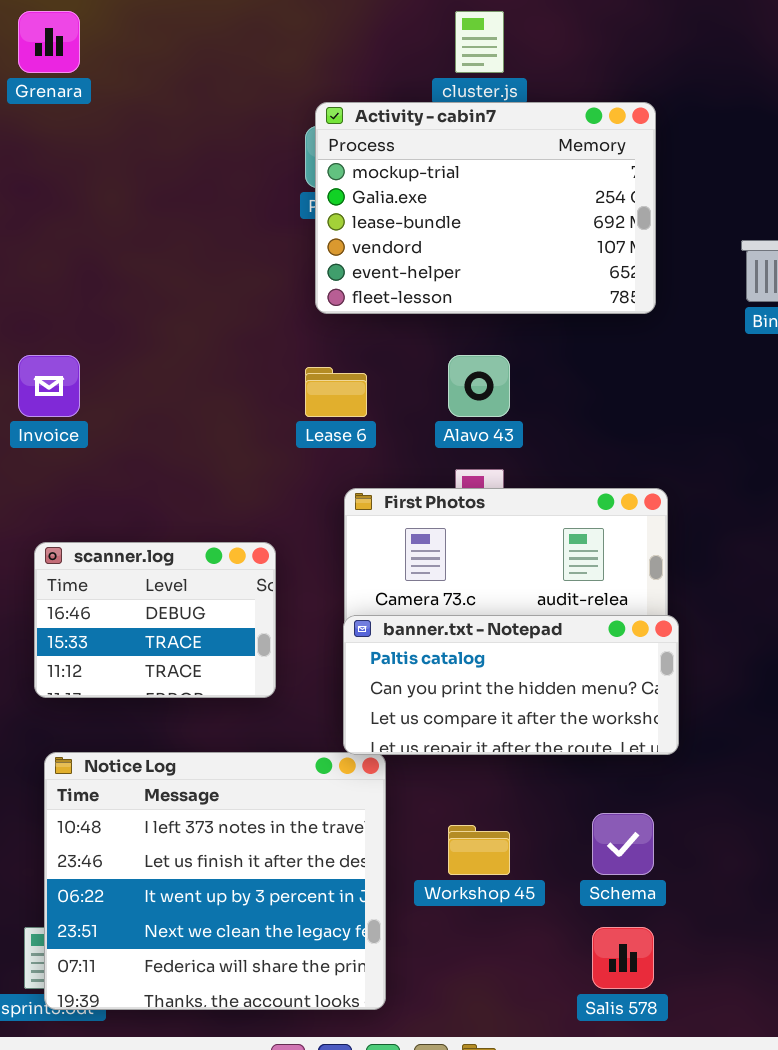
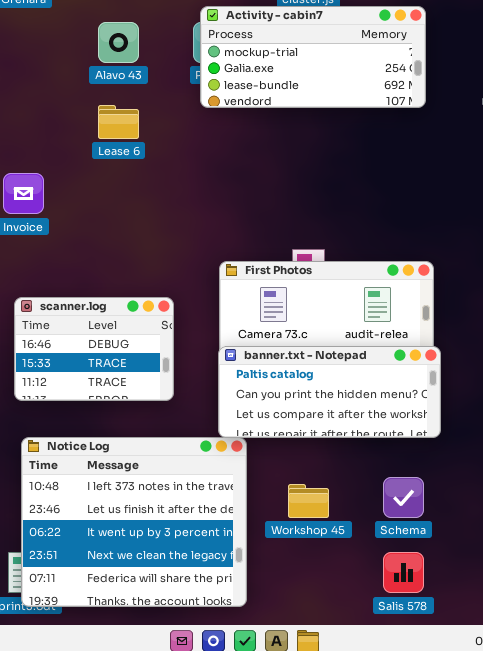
Activity - cabin7: [315,102,656,314] -> [200,6,426,108], resized
Alavo 43: [448,355,510,417] -> [98,22,139,63], moved
Lease 6: [305,367,367,417] -> [98,105,139,139], moved

